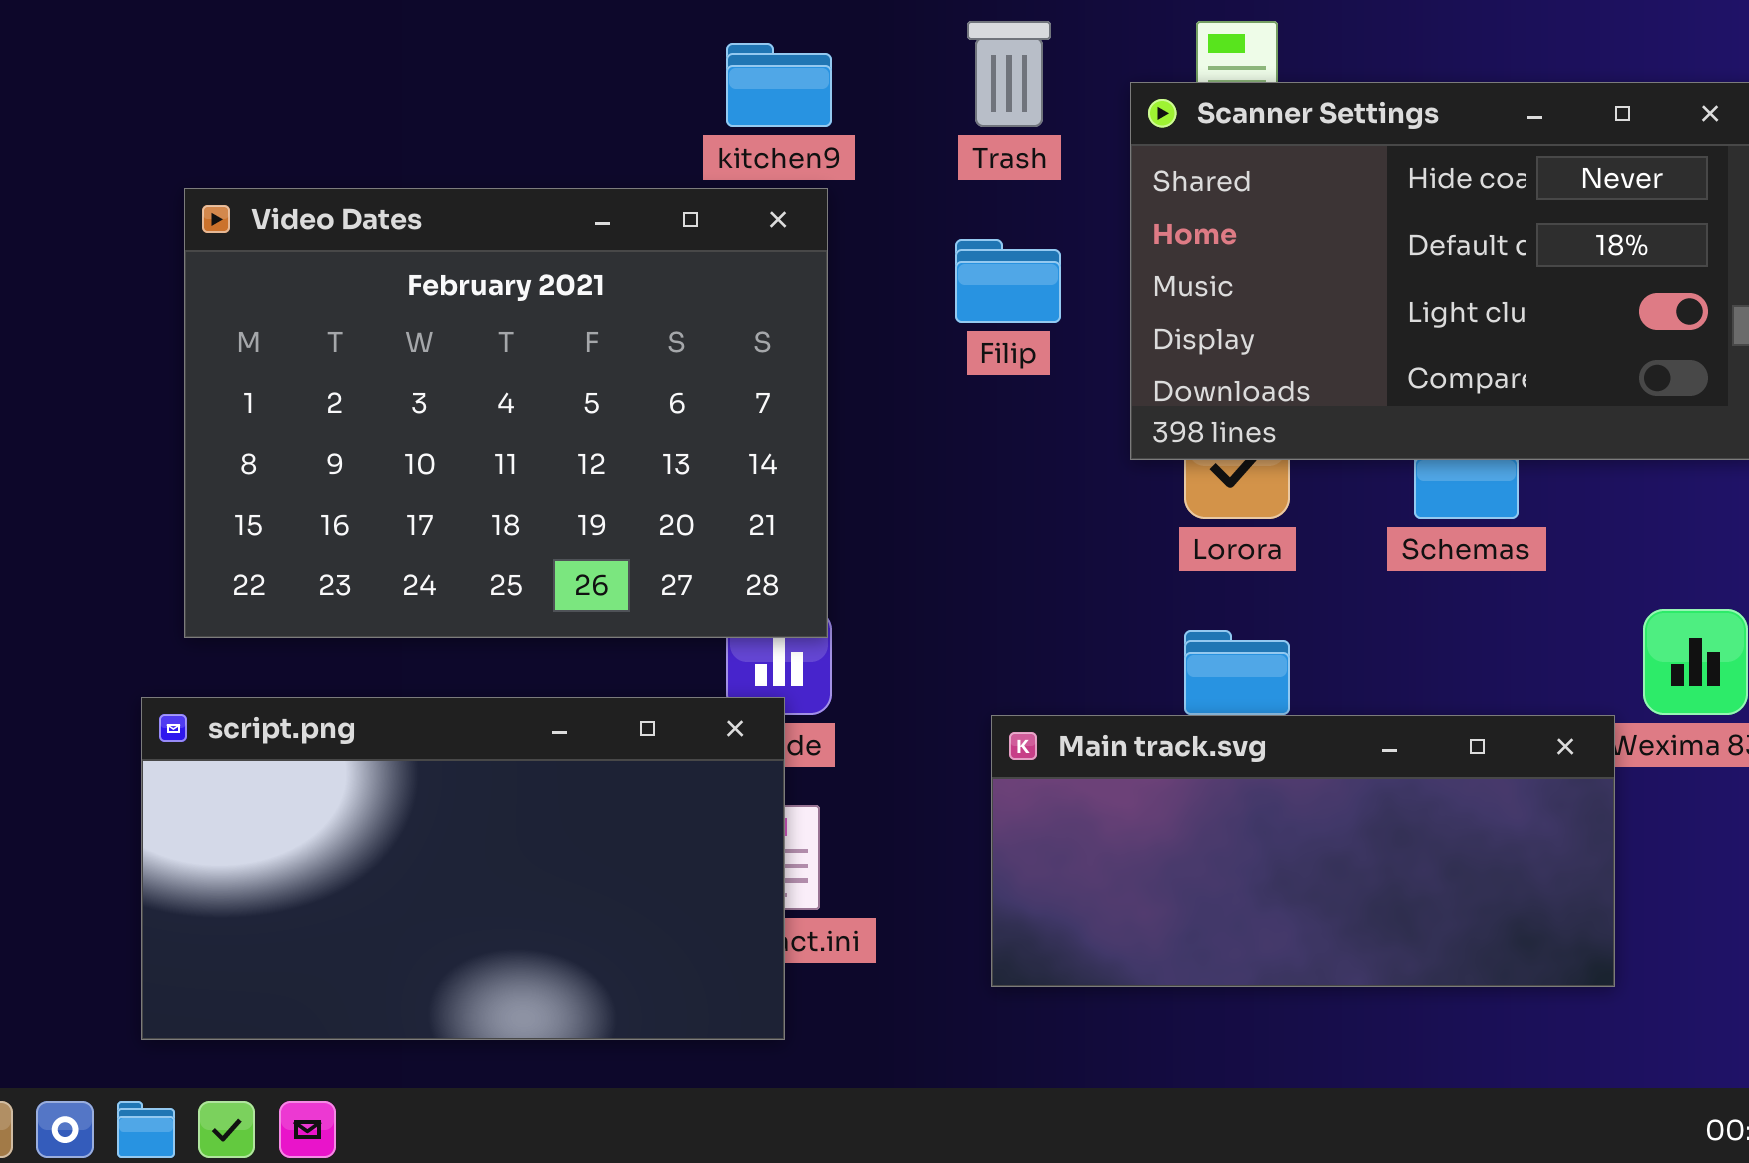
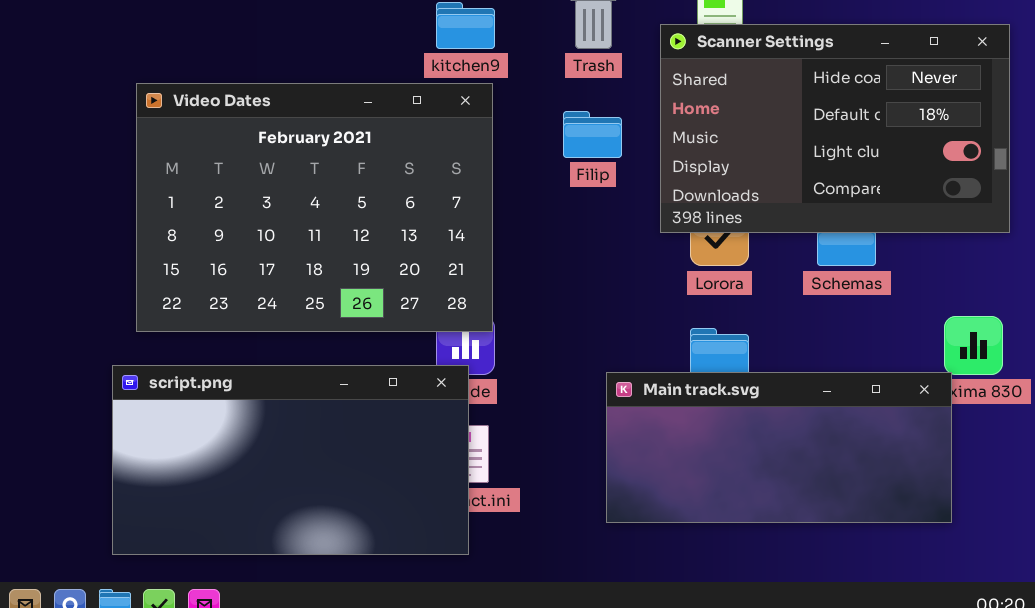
Main track.svg: [991,715,1615,987] -> [606,372,952,523], moved

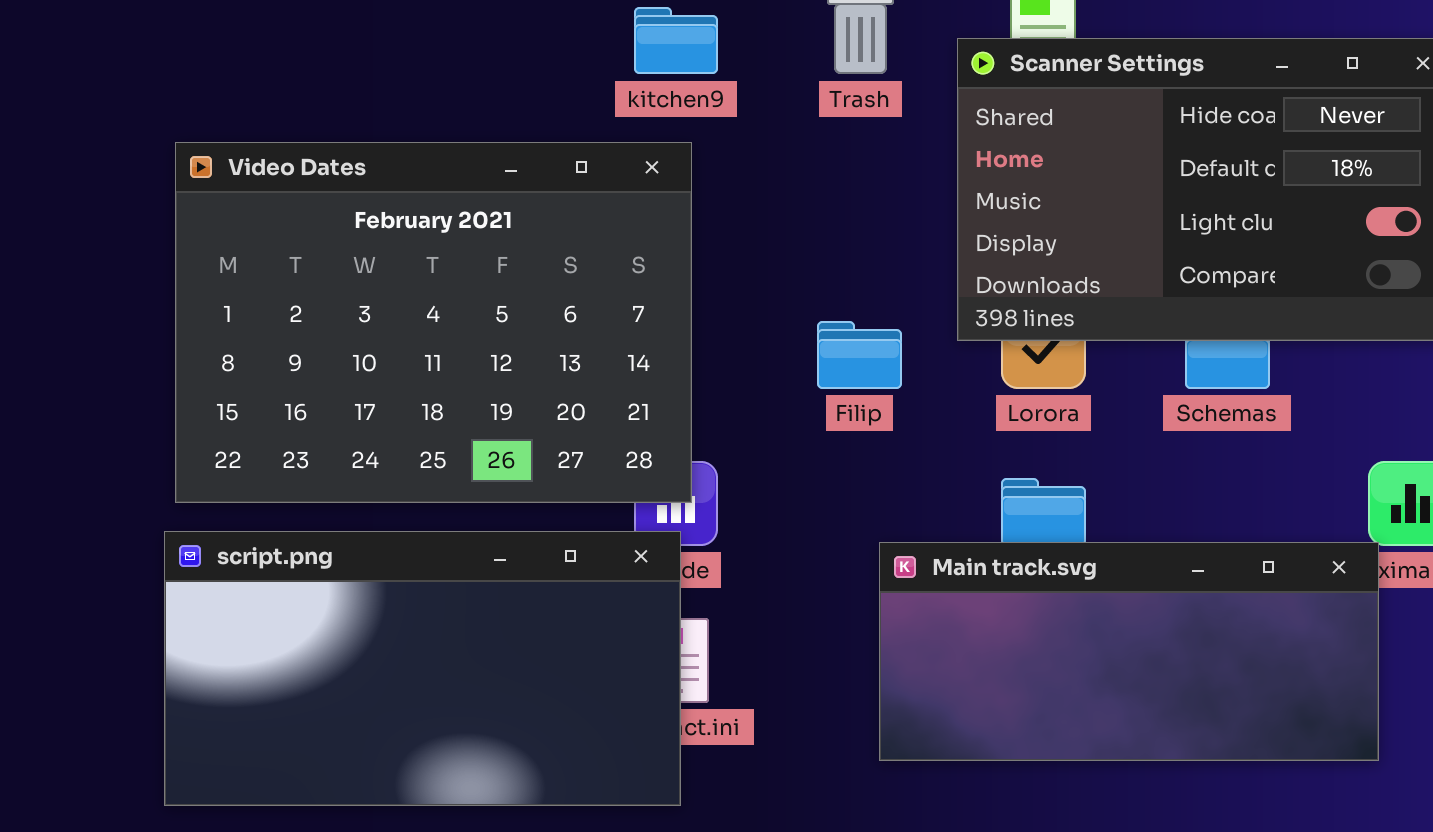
Video Dates: [136,83,493,332] -> [175,142,692,503], moved
Filip: [563,111,622,158] -> [817,321,902,389], moved

